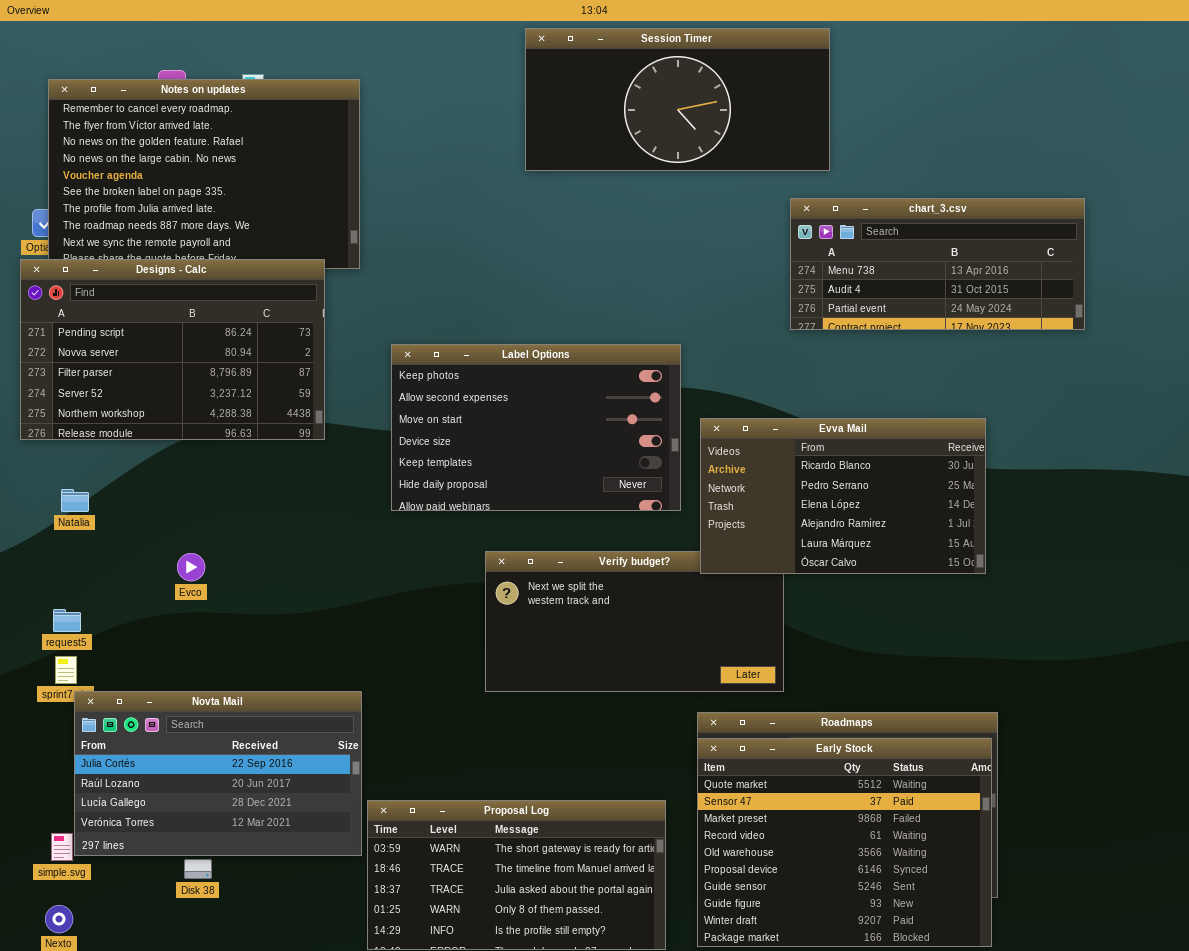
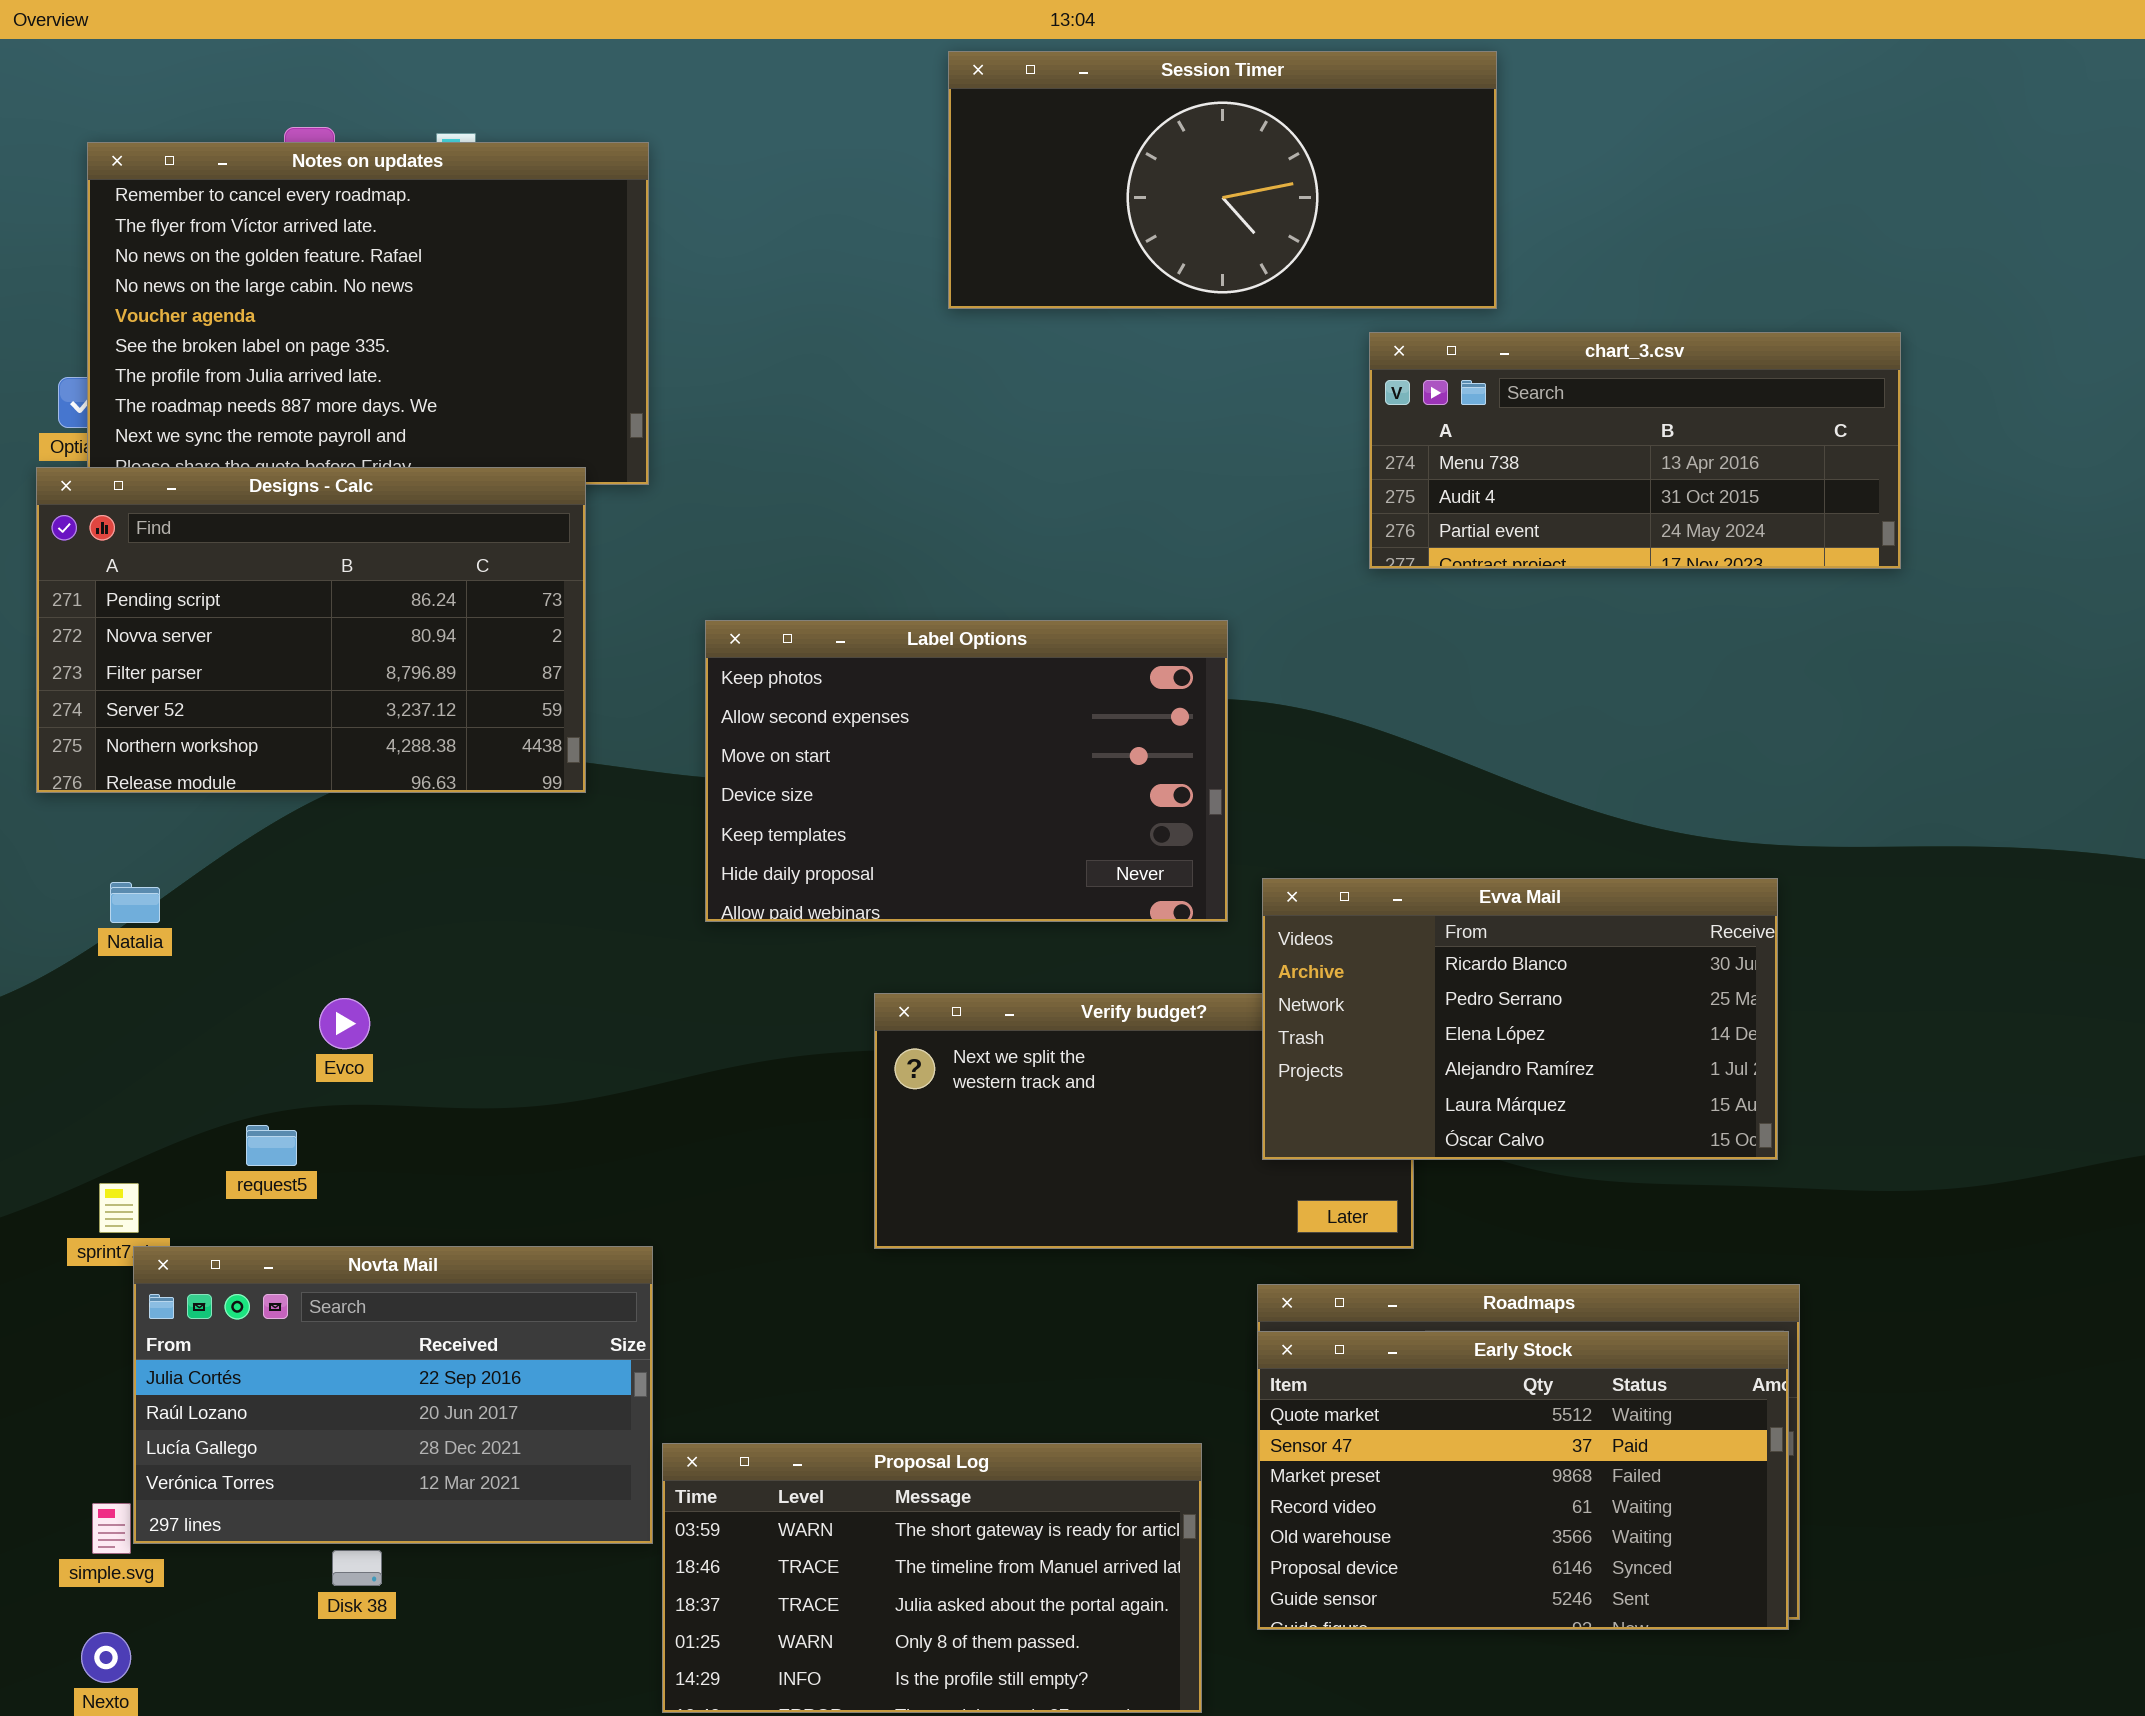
chart_3.csv: [790,198,1085,330] -> [1369,332,1901,569], moved
Evva Mail: [700,418,986,574] -> [1262,878,1778,1160], moved
request5: [53,609,81,632] -> [246,1125,297,1166], moved
Early Stock: [697,738,992,947] -> [1257,1331,1789,1630], resized

